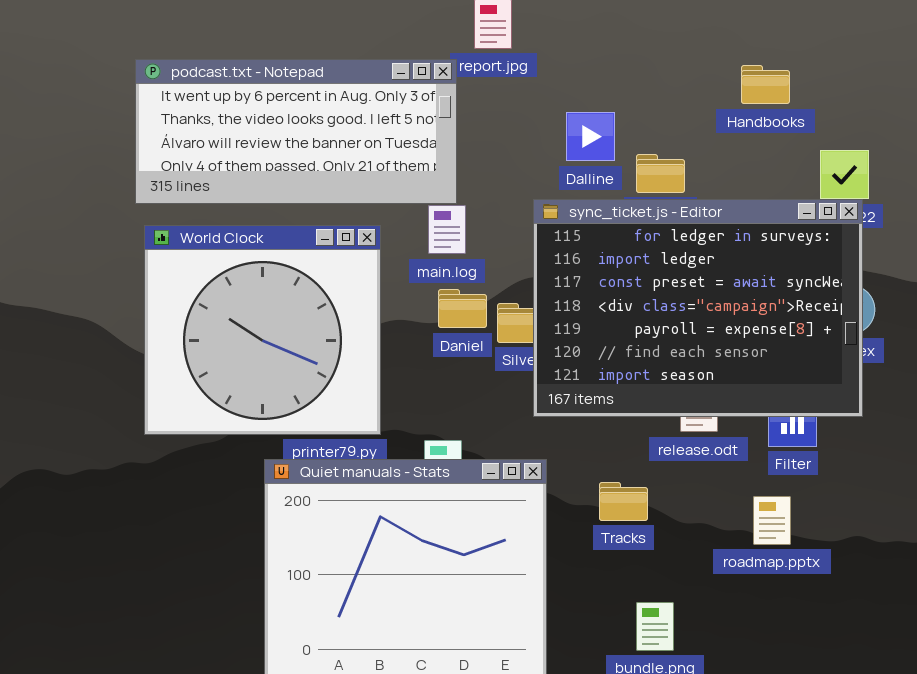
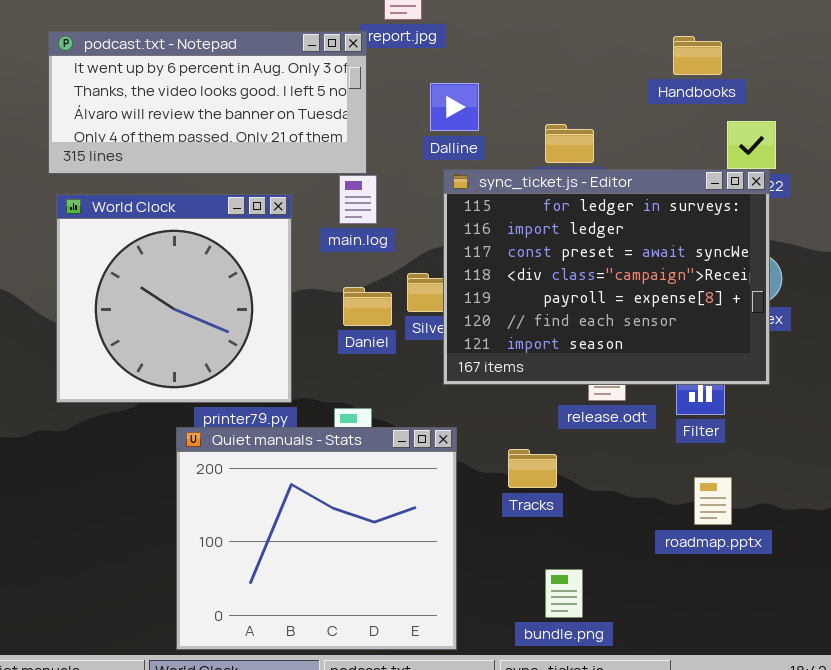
Handbooks: [741,65,790,104] -> [673,36,722,75], moved
Dalline: [566,112,615,161] -> [430,83,479,131], moved
Daniel: [438,289,487,328] -> [343,287,392,326], moved
roadmap.pptx: [753,496,791,545] -> [694,477,732,525], moved

